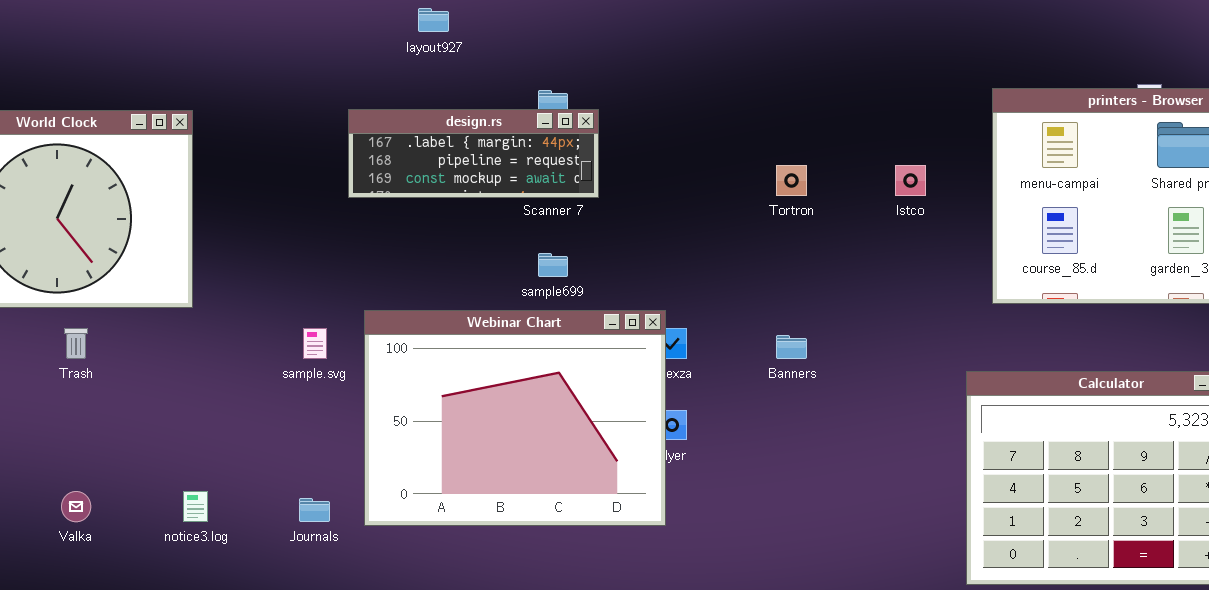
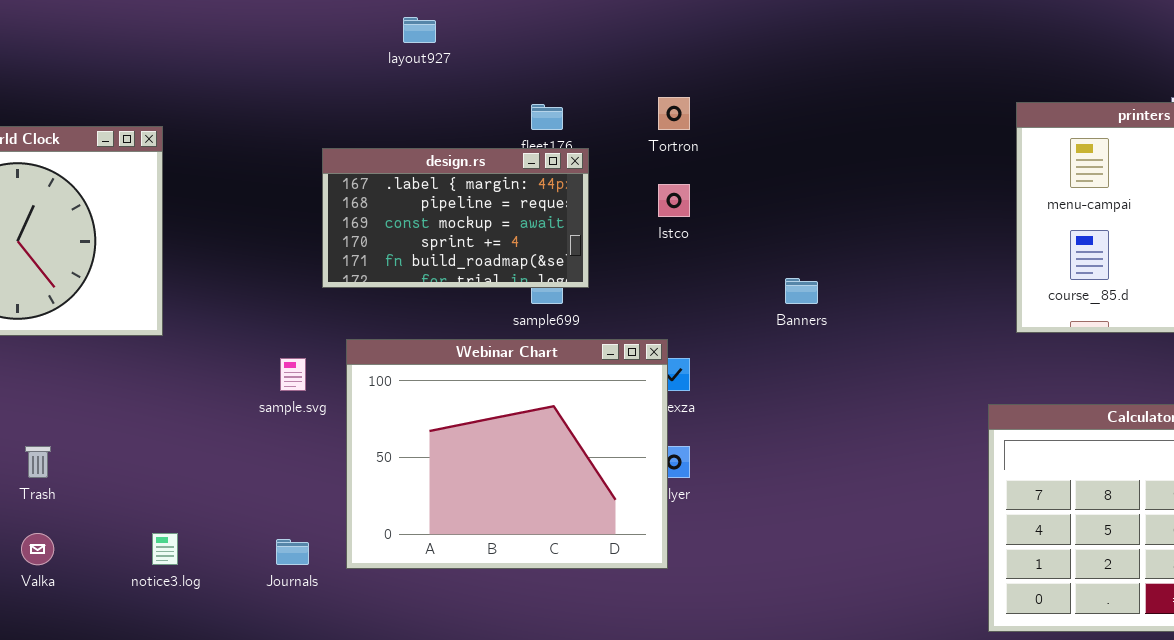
design.rs: [348,109,599,198] -> [322,148,589,288], moved, resized
Tortron: [776,165,807,196] -> [658,97,690,130], moved
Istco: [895,165,926,196] -> [658,184,690,217], moved
Trash: [64,328,88,359] -> [25,446,51,478], moved
Banners: [776,335,807,359] -> [785,278,818,304], moved

